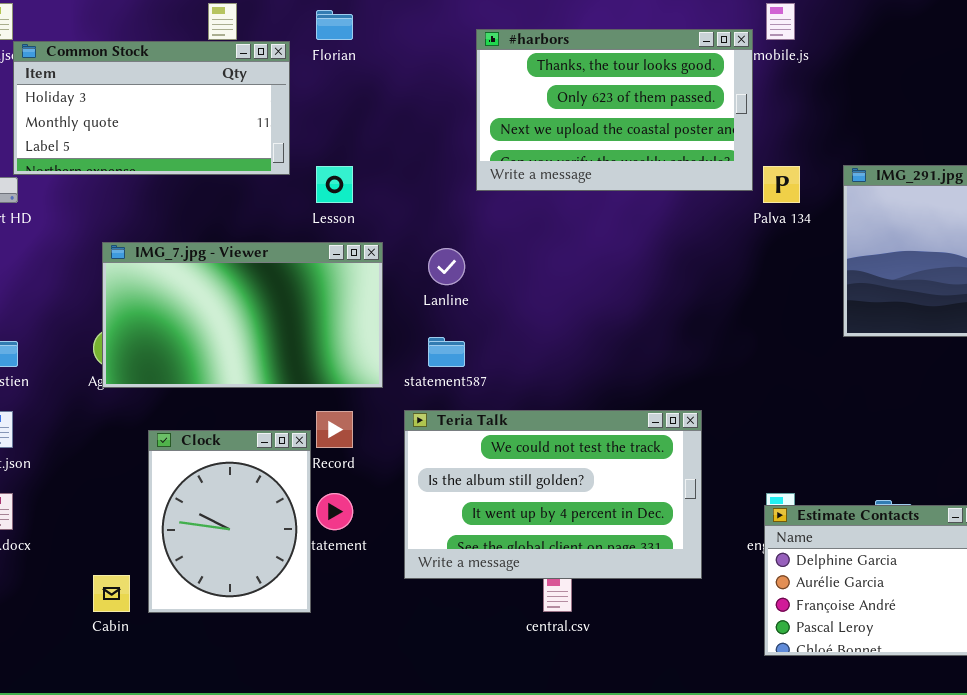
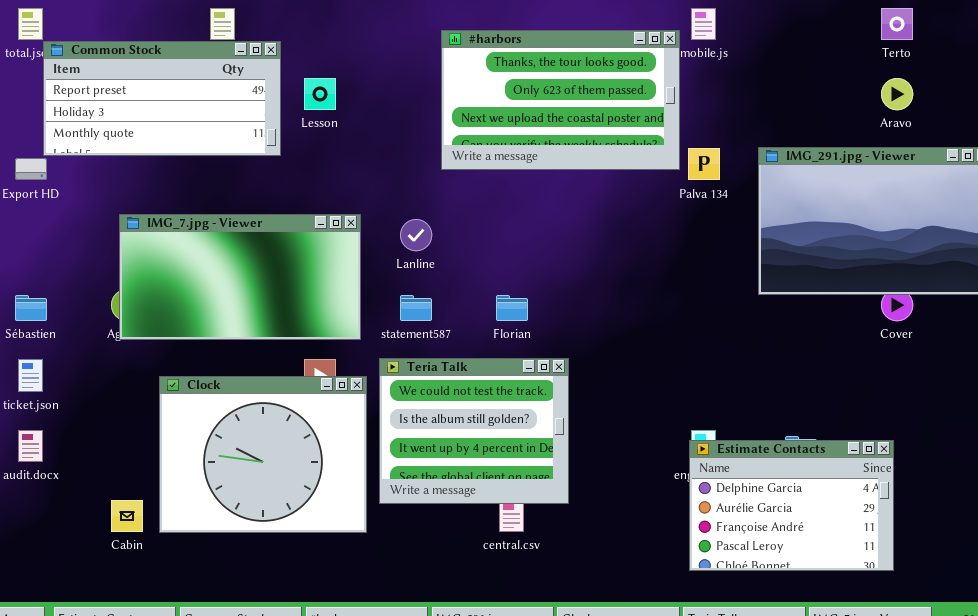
Florian: [316,10,353,40] -> [496,295,528,321], moved
Common Stock: [13,41,290,175] -> [43,41,281,156], scrolled up 1 row
Lesson: [316,166,353,203] -> [304,78,336,110], moved
Teria Talk: [404,410,702,579] -> [379,358,569,504], resized
Clock: [148,430,311,613] -> [159,376,367,533], resized

